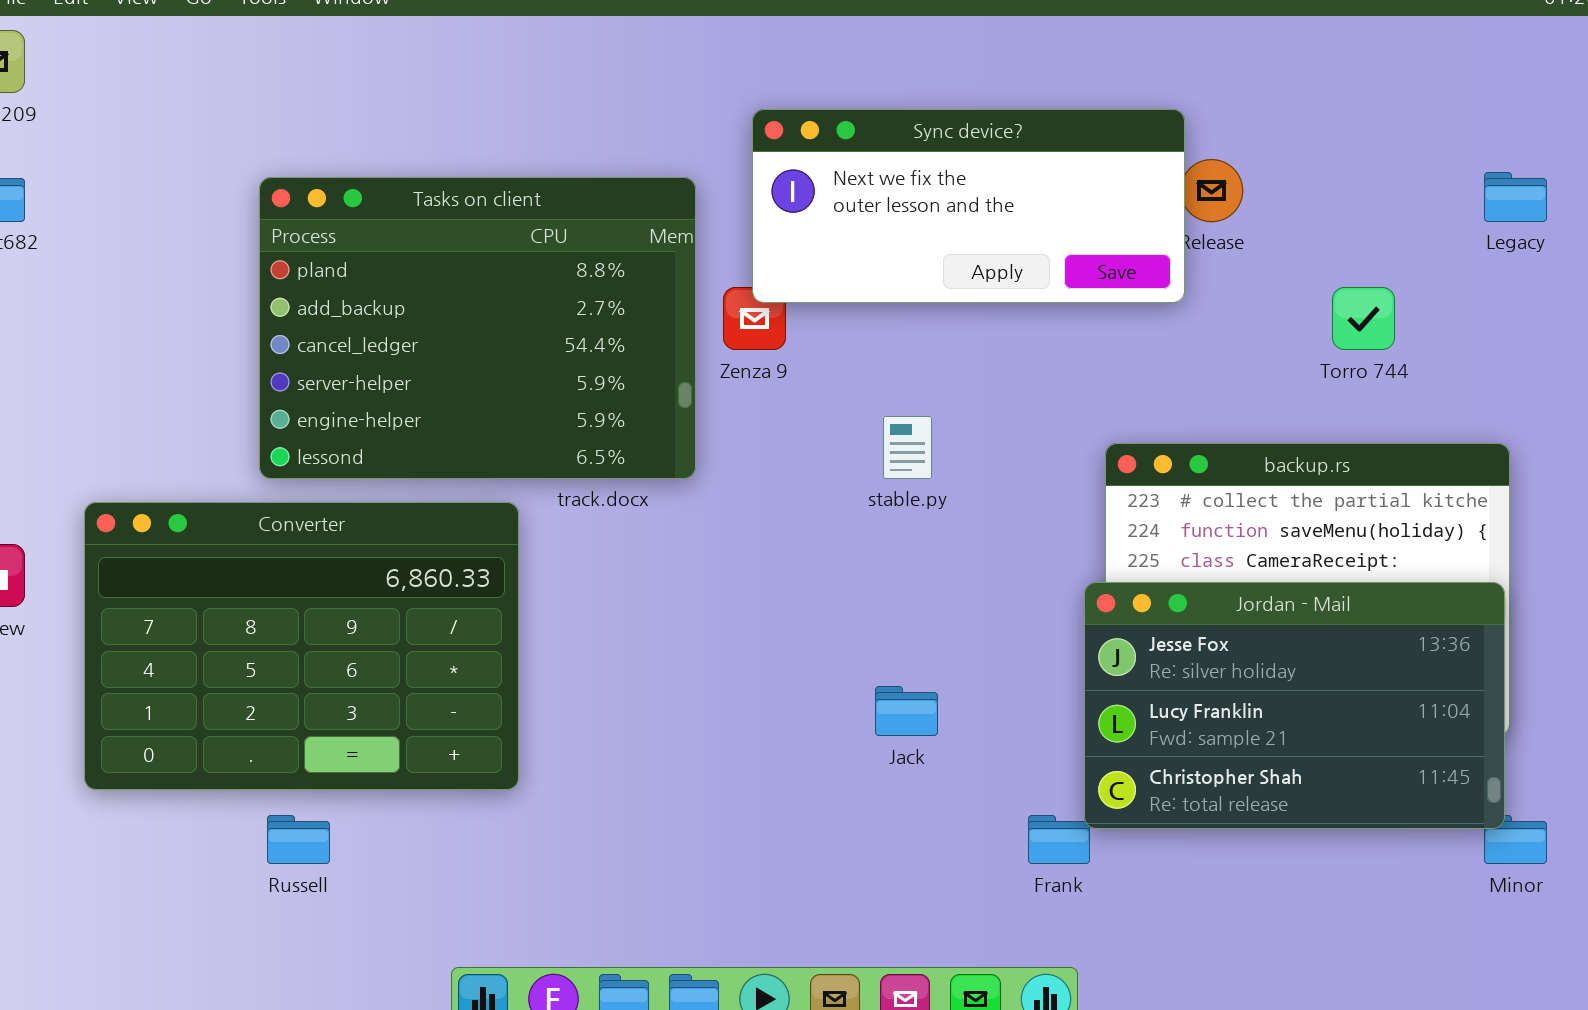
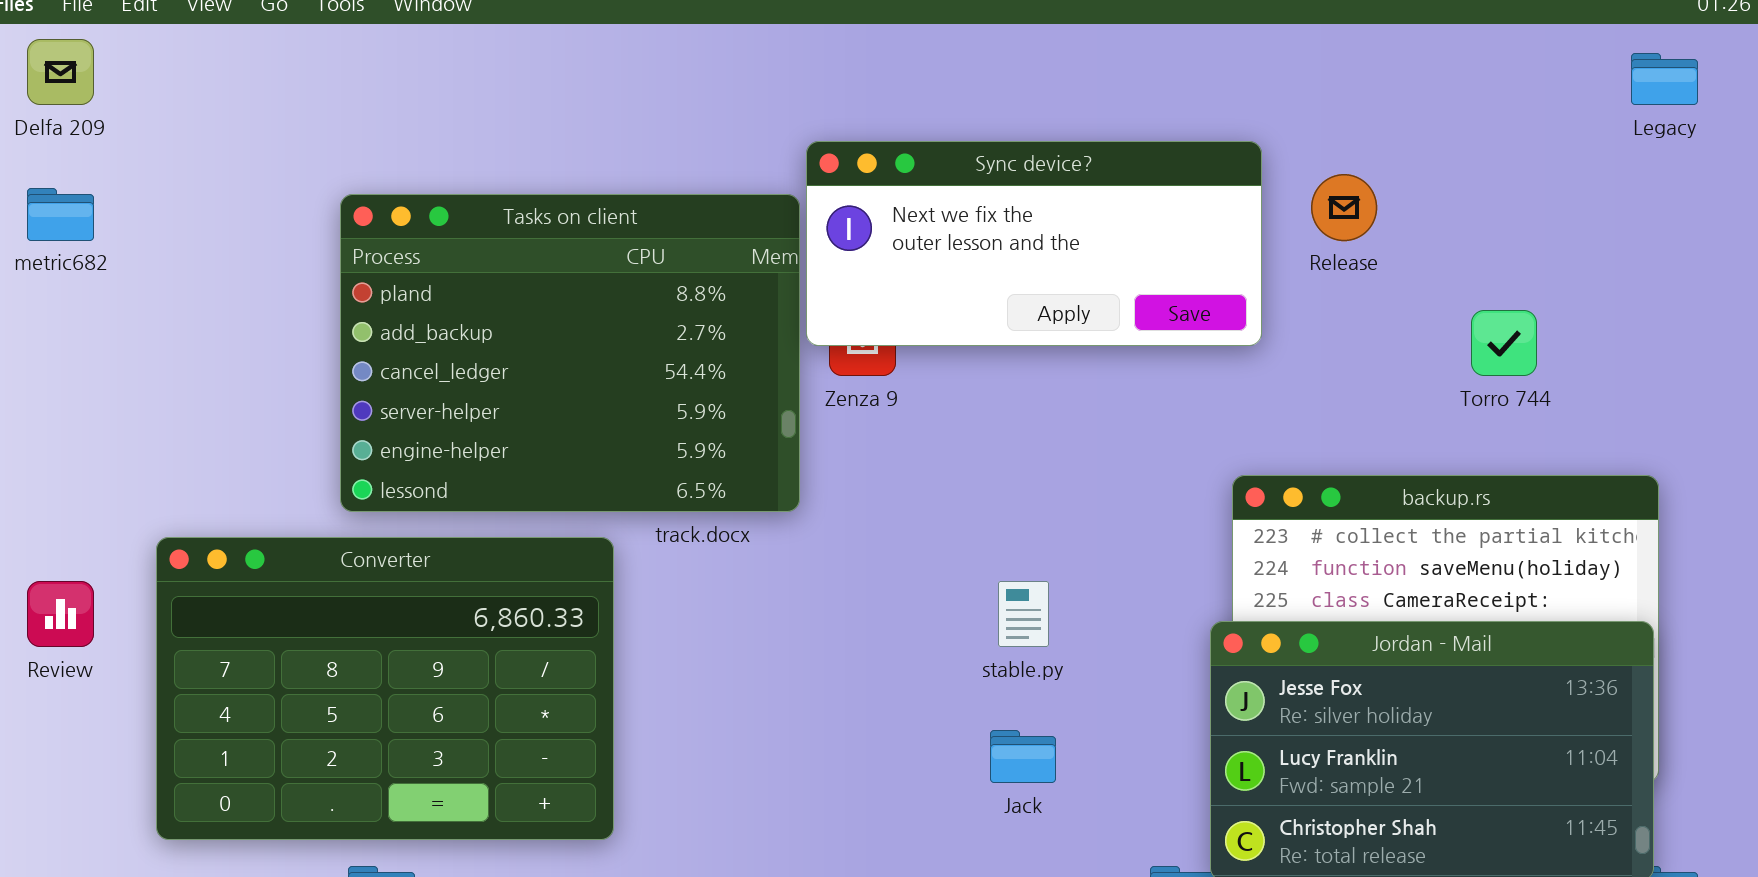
Sync device?: [752,109,1185,303] -> [806,141,1262,346], moved
Legacy: [1484,172,1547,222] -> [1631,53,1698,105], moved
stable.py: [883,416,932,479] -> [998,581,1049,647], moved

